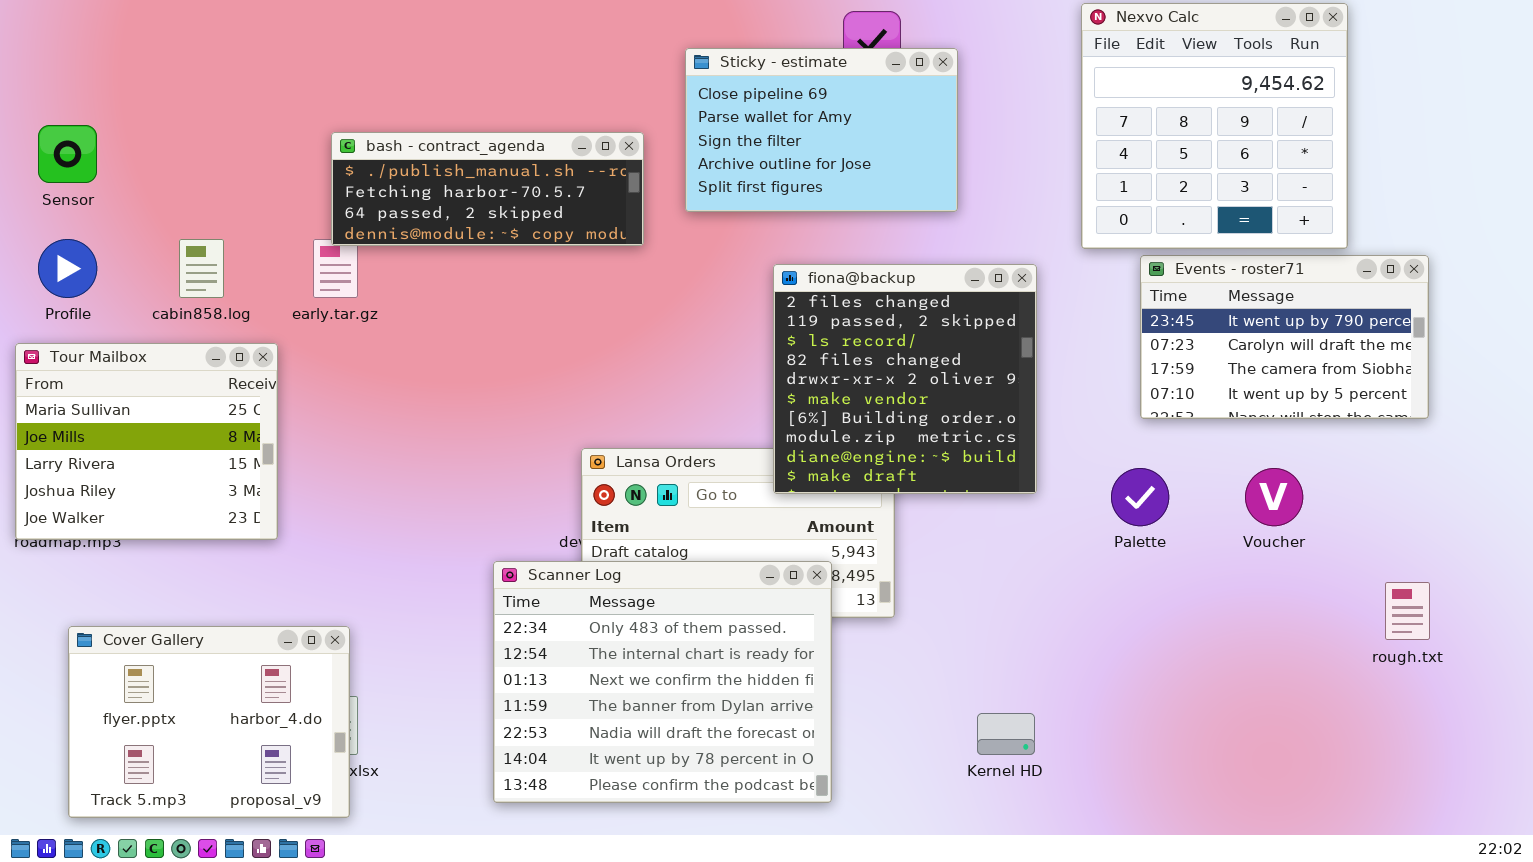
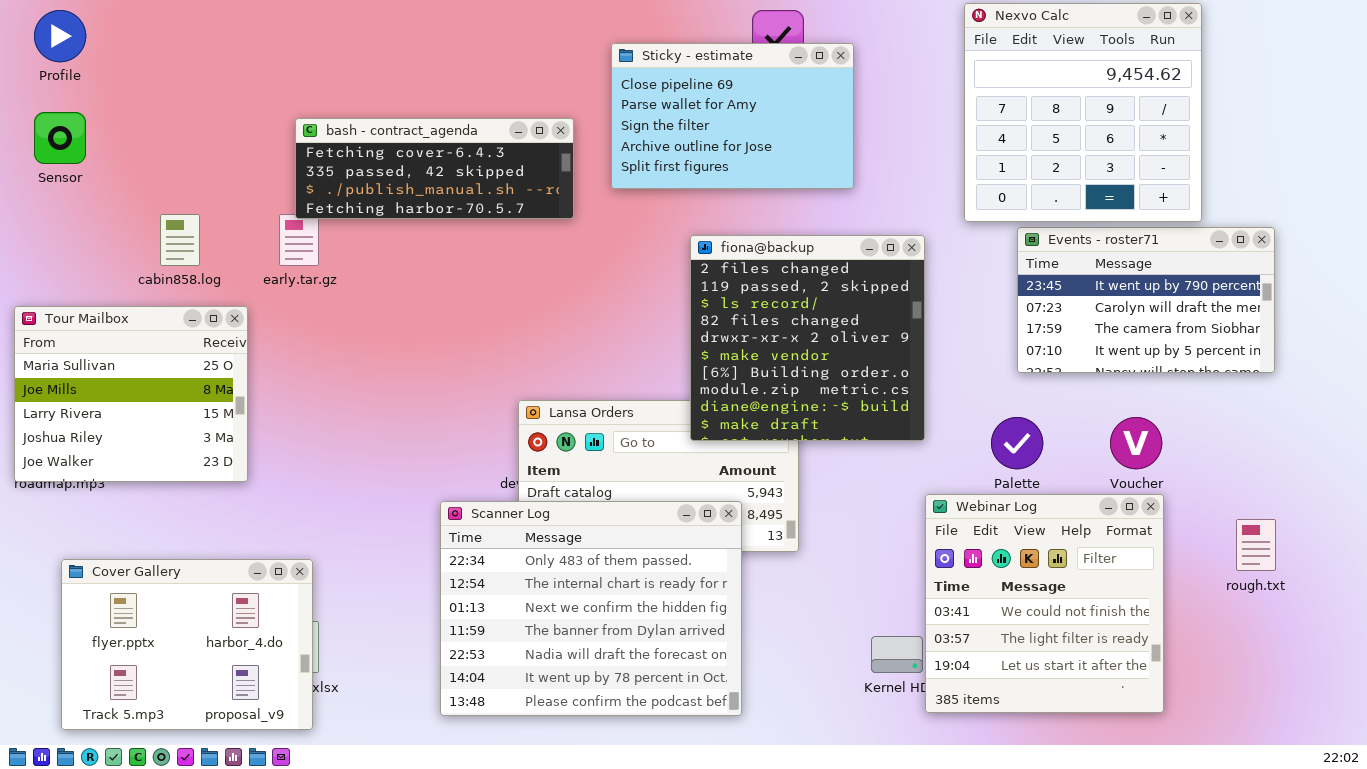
bash - contract_agenda: [331,132,644,246] -> [295,118,574,219], scrolled up 2 rows
Profile: [38,239,97,298] -> [34,10,86,62], moved
Webinar Log: none -> [925,494,1164,713], opened

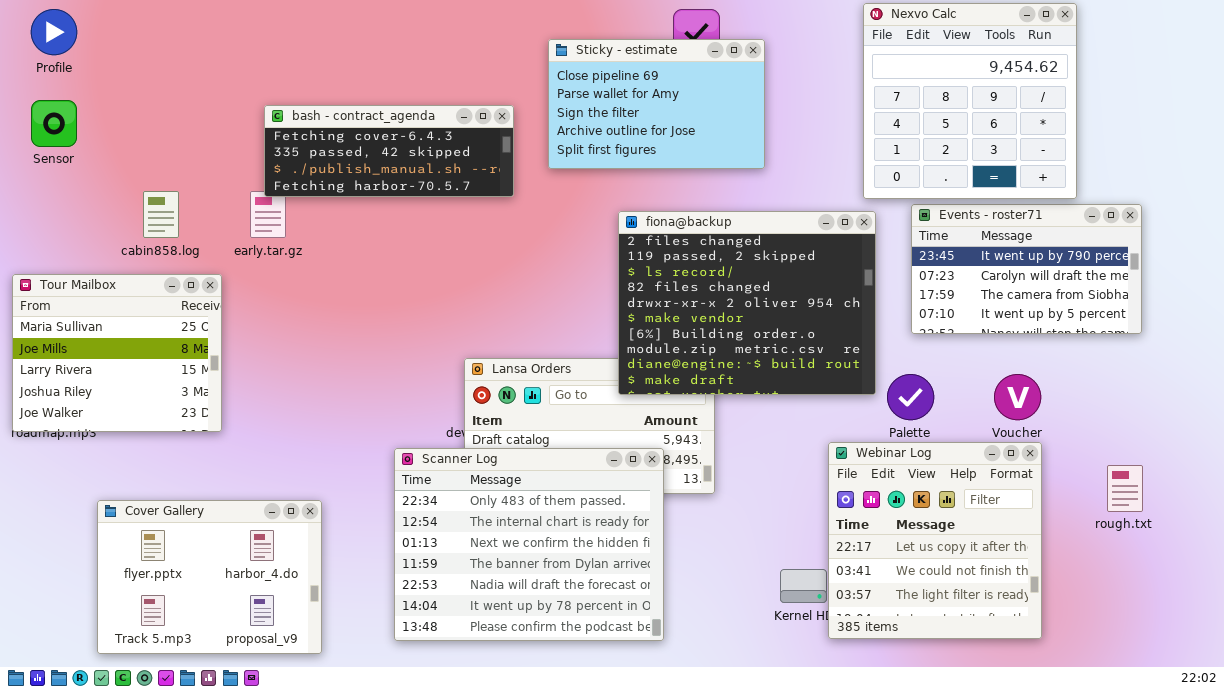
fiona@backup: [690,235,925,441] -> [618,211,876,395], resized
Webinar Log: [925,494,1164,713] -> [828,442,1042,639], scrolled up 1 row
Cover Gallery: [61,559,313,730] -> [97,500,322,654], moved

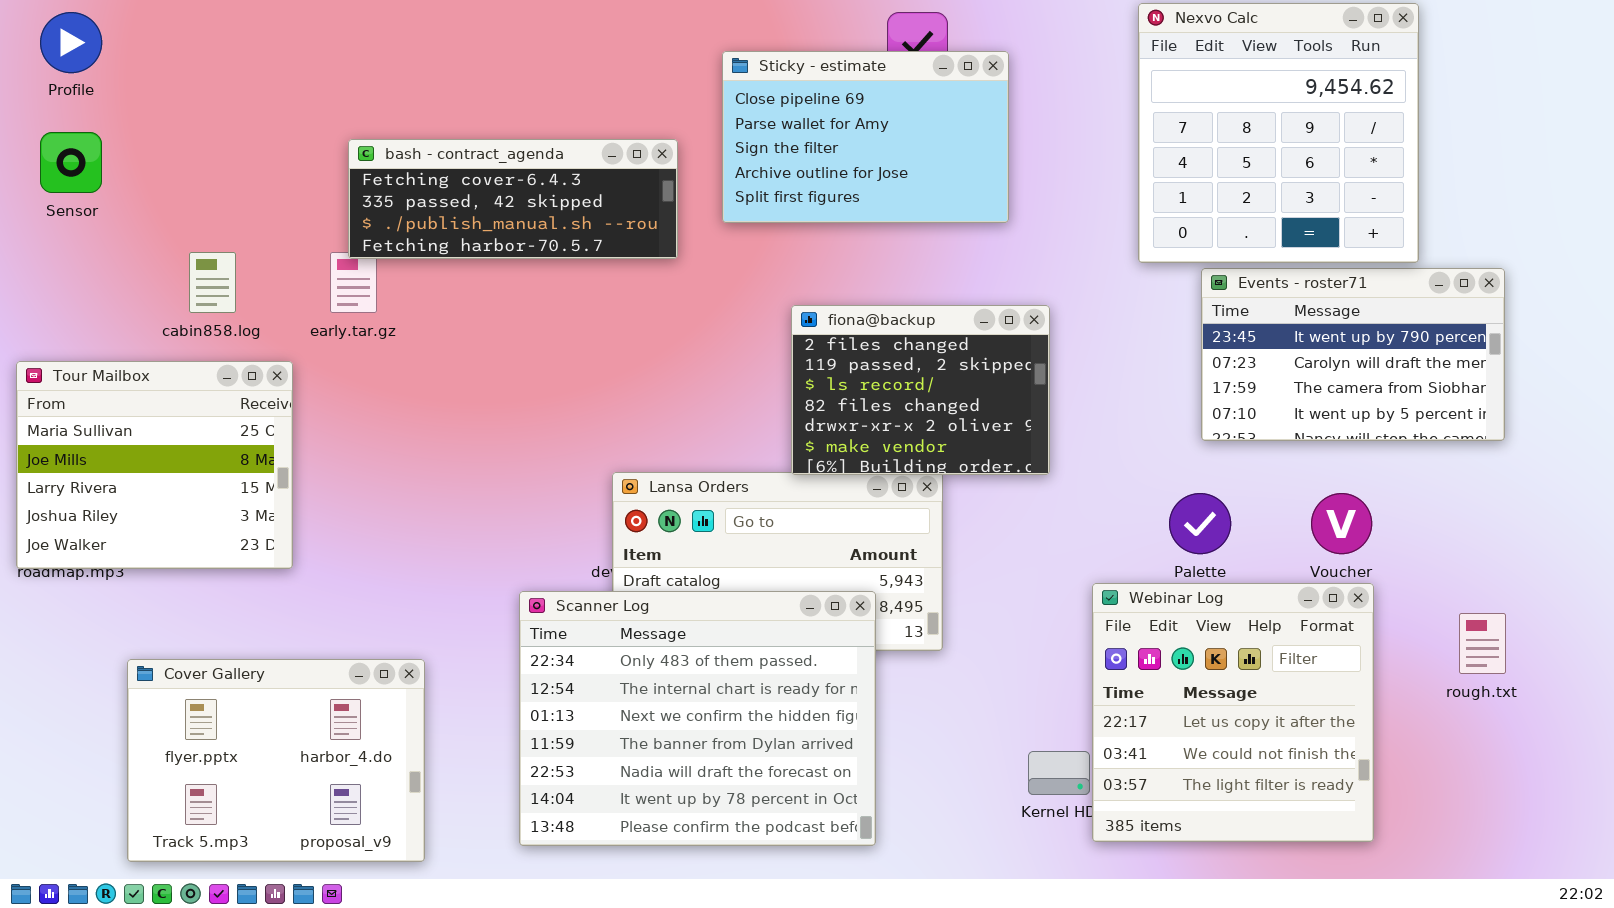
fiona@backup: [618,211,876,395] -> [791,305,1050,475], moved, resized

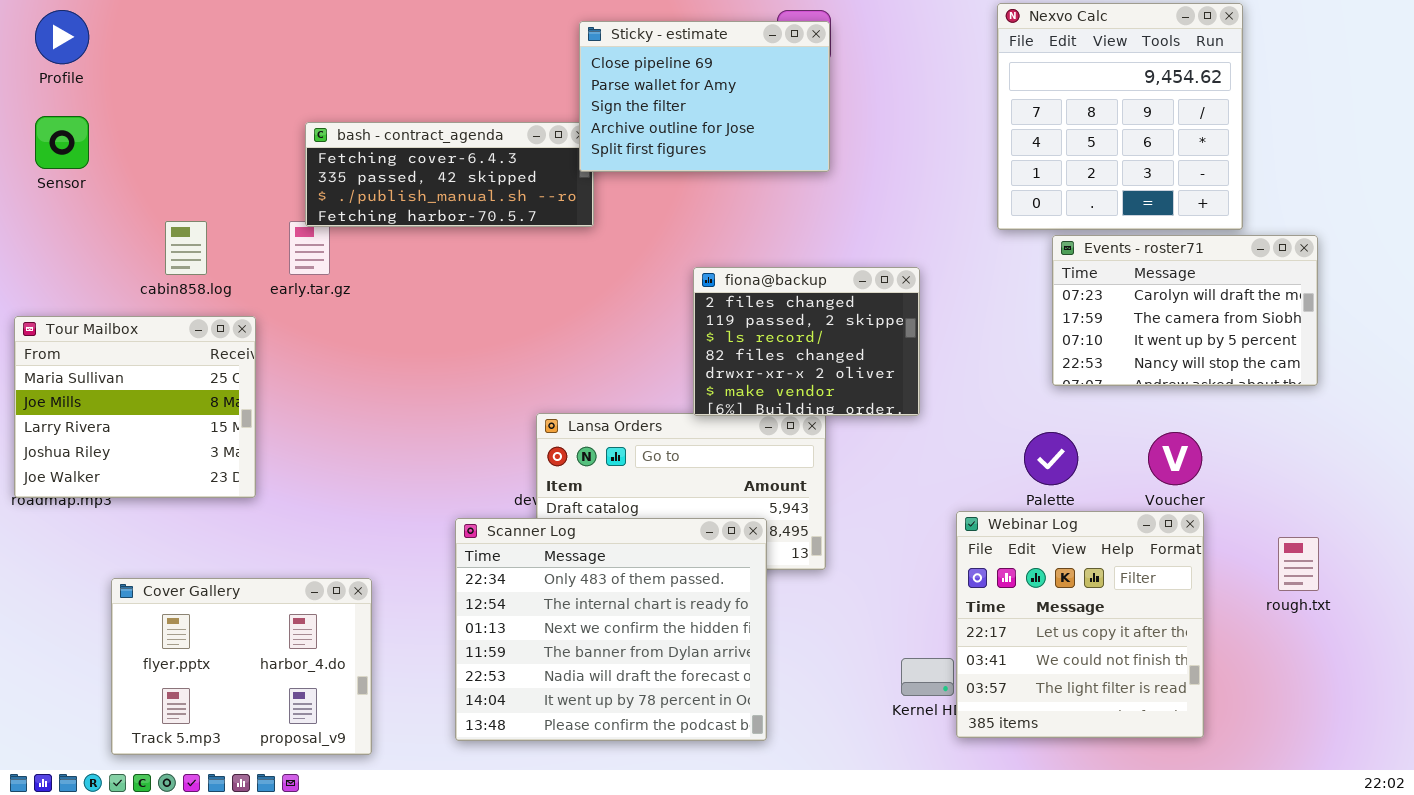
Sticky - estimate: [722,51,1009,223] -> [579,21,830,172], moved
Events - roster71: [1201,268,1505,441] -> [1052,235,1318,386], scrolled down 1 row

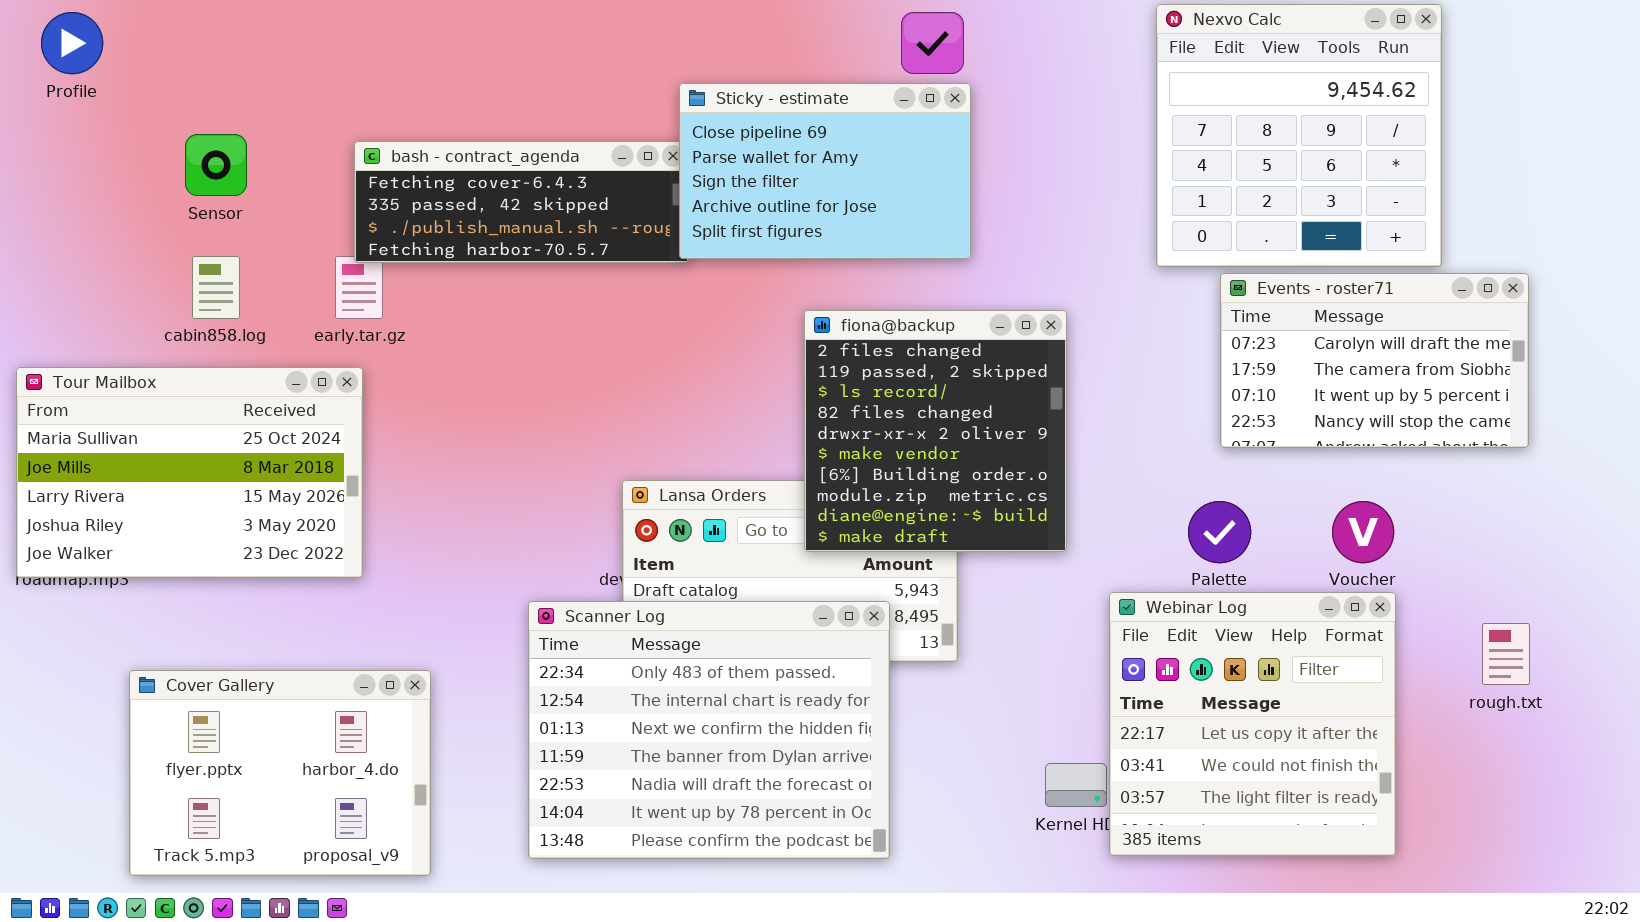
Sticky - estimate: [579,21,830,172] -> [679,83,971,259], moved
Sensor: [35,116,89,169] -> [185,134,247,196], moved
fiona@backup: [693,267,920,416] -> [804,310,1067,552], resized
Tour Mailbox: [14,316,256,498] -> [16,367,363,578], resized

